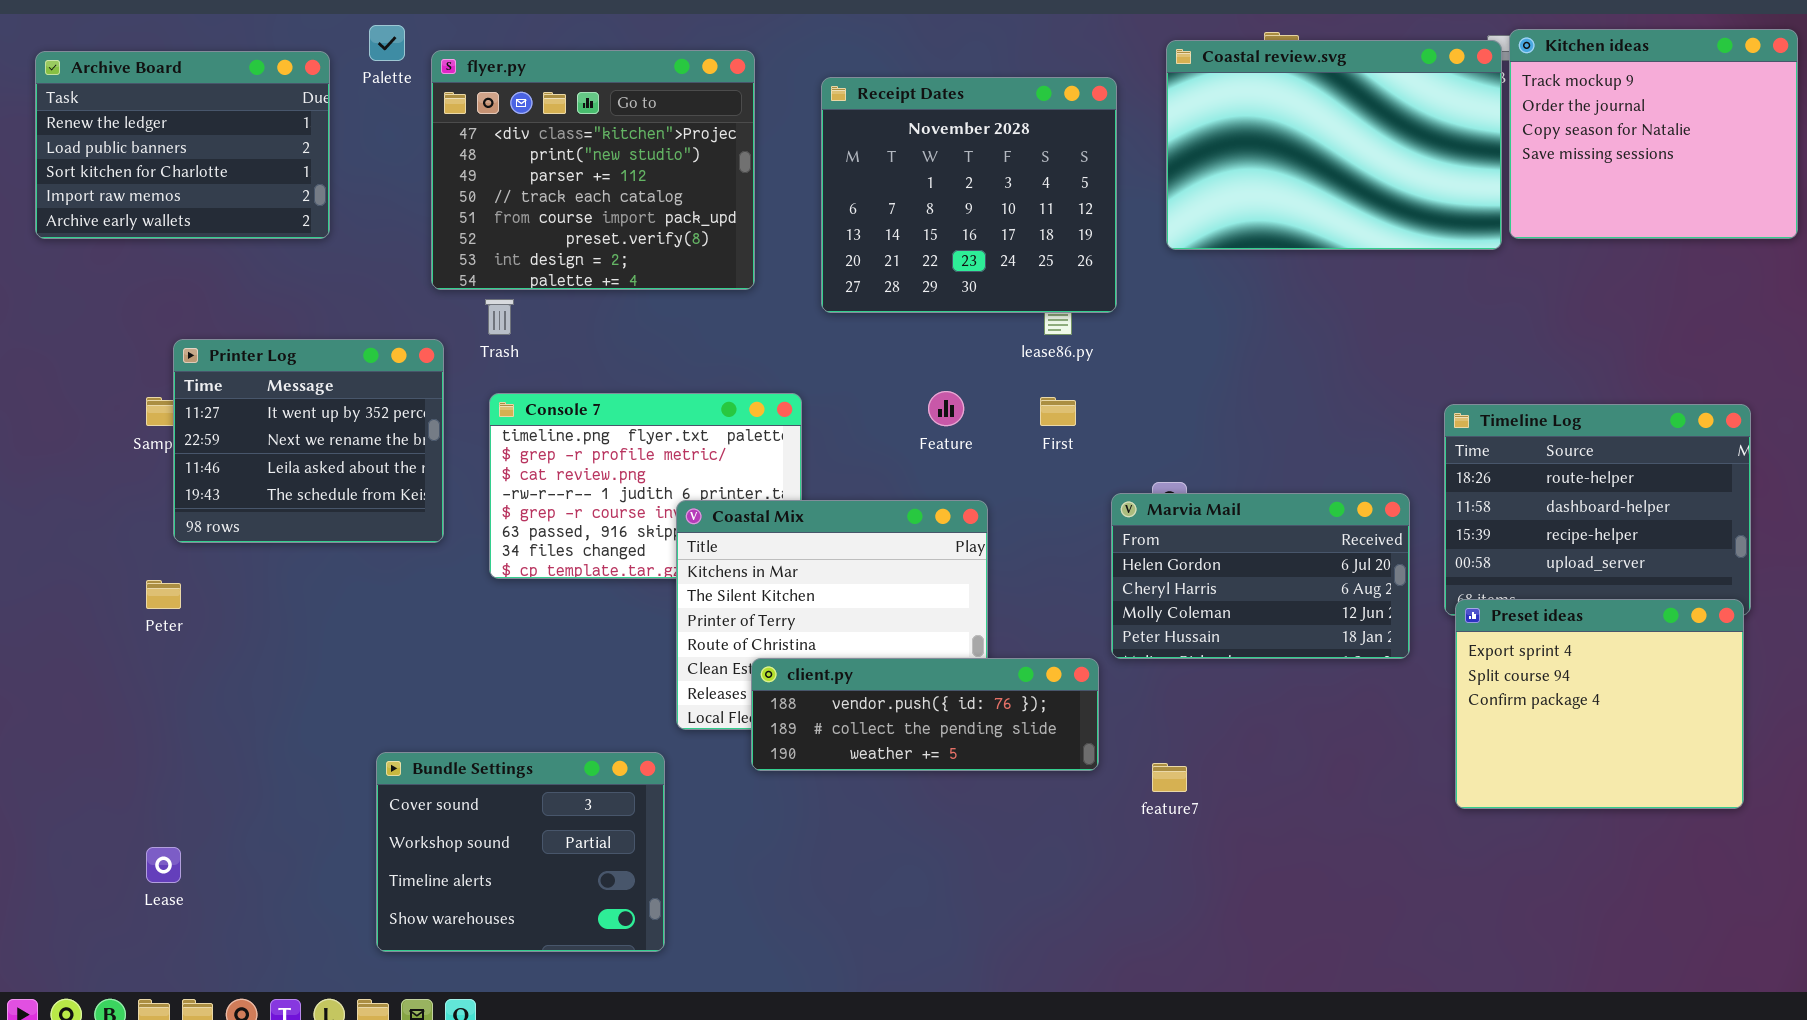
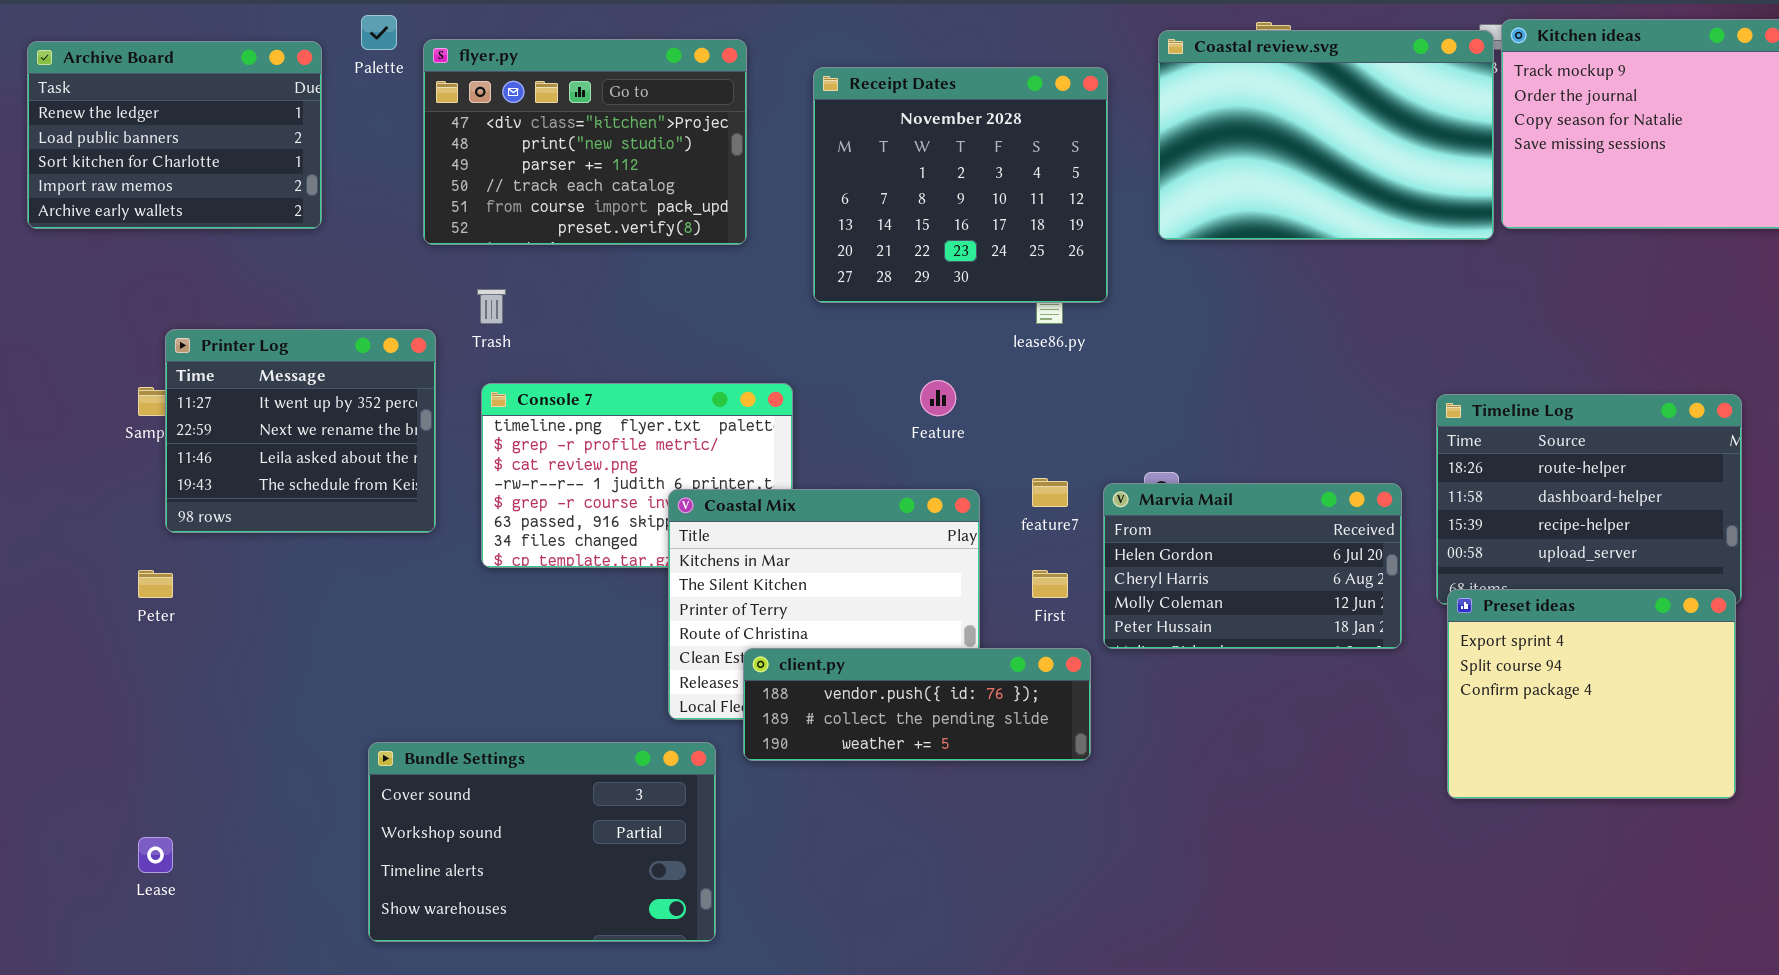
flyer.py: [431,50,755,290] -> [423,39,747,245], resized
First: [1040,397,1076,426] -> [1032,570,1068,598], moved
Bundle Settings: [376,752,665,952] -> [368,742,716,942], resized
feature7: [1152,763,1187,792] -> [1032,478,1068,507], moved

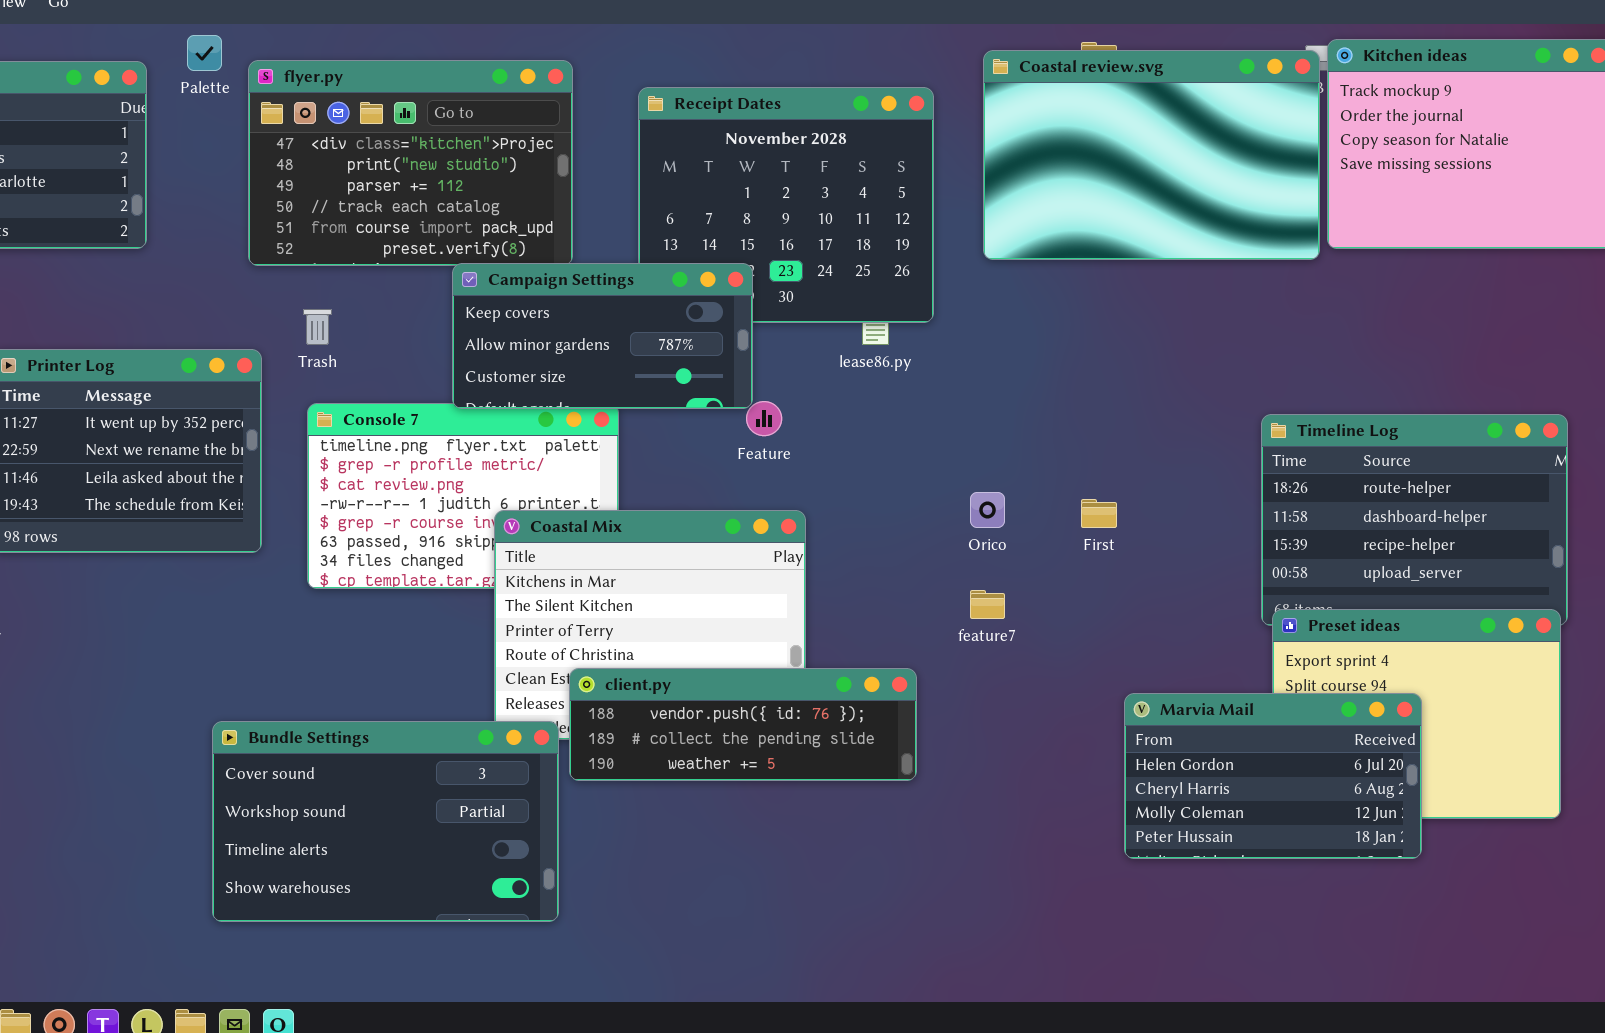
Campaign Settings: none -> [452,263,753,409], opened
feature7: [1032,478,1068,507] -> [970,590,1005,619], moved
Marvia Mail: [1103,483,1402,649] -> [1124,693,1422,859], moved
First: [1032,570,1068,598] -> [1081,499,1117,528], moved
Bundle Settings: [368,742,716,942] -> [212,721,559,922], moved

